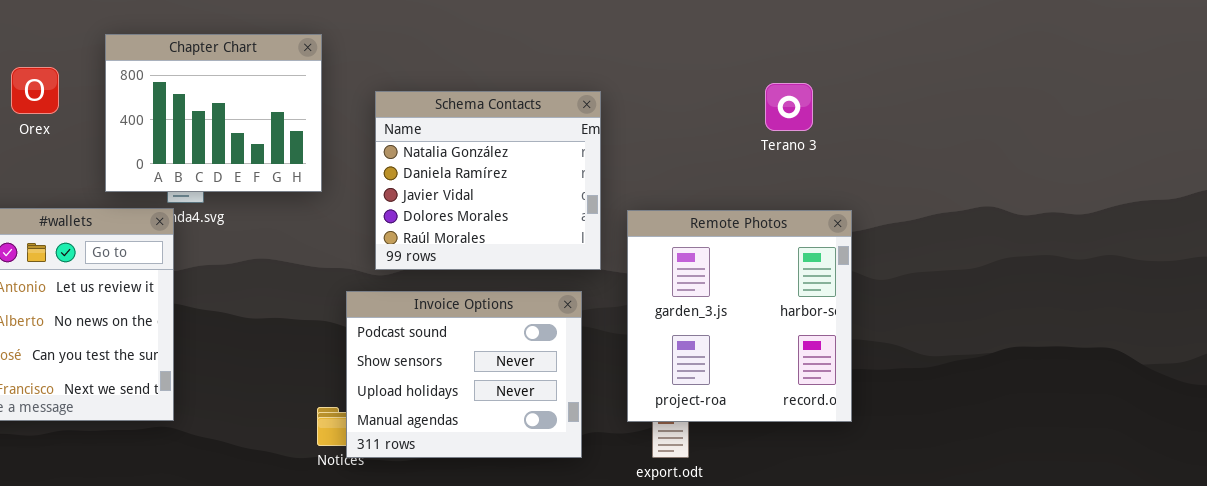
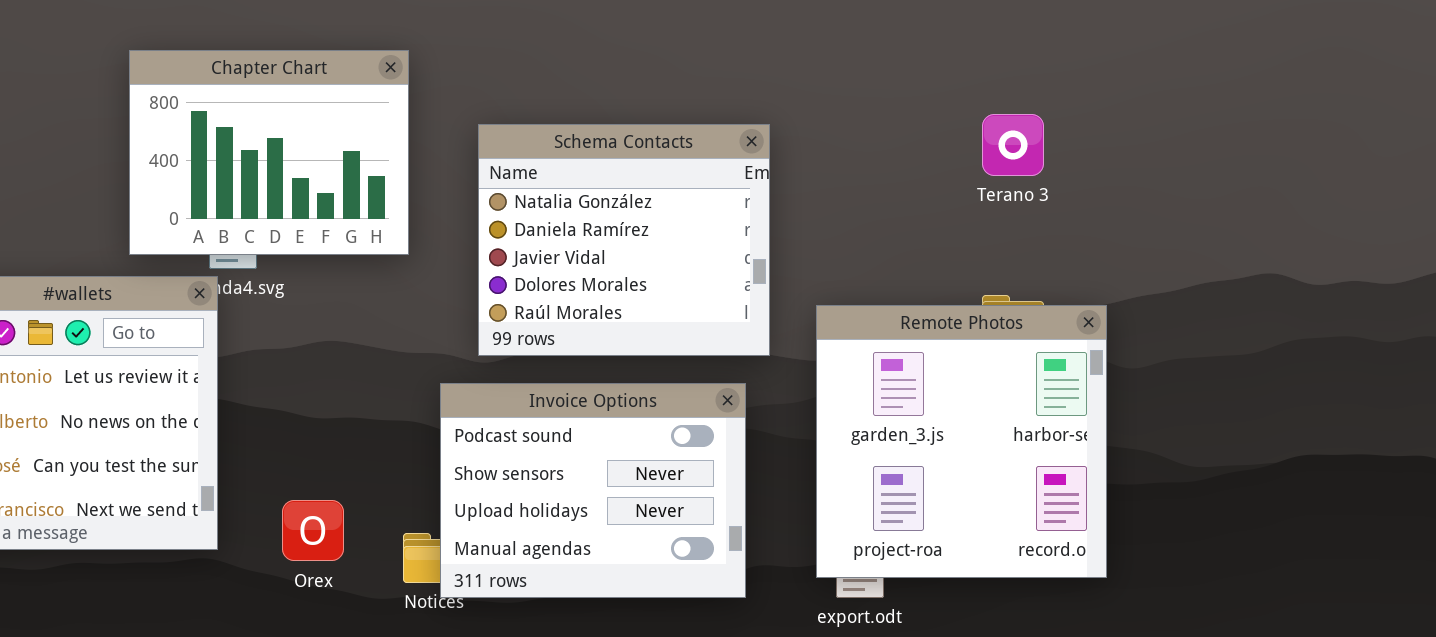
Orex: [11,67,59,114] -> [282,500,344,561], moved
Remote Photos: [627,210,852,422] -> [816,305,1107,578], moved

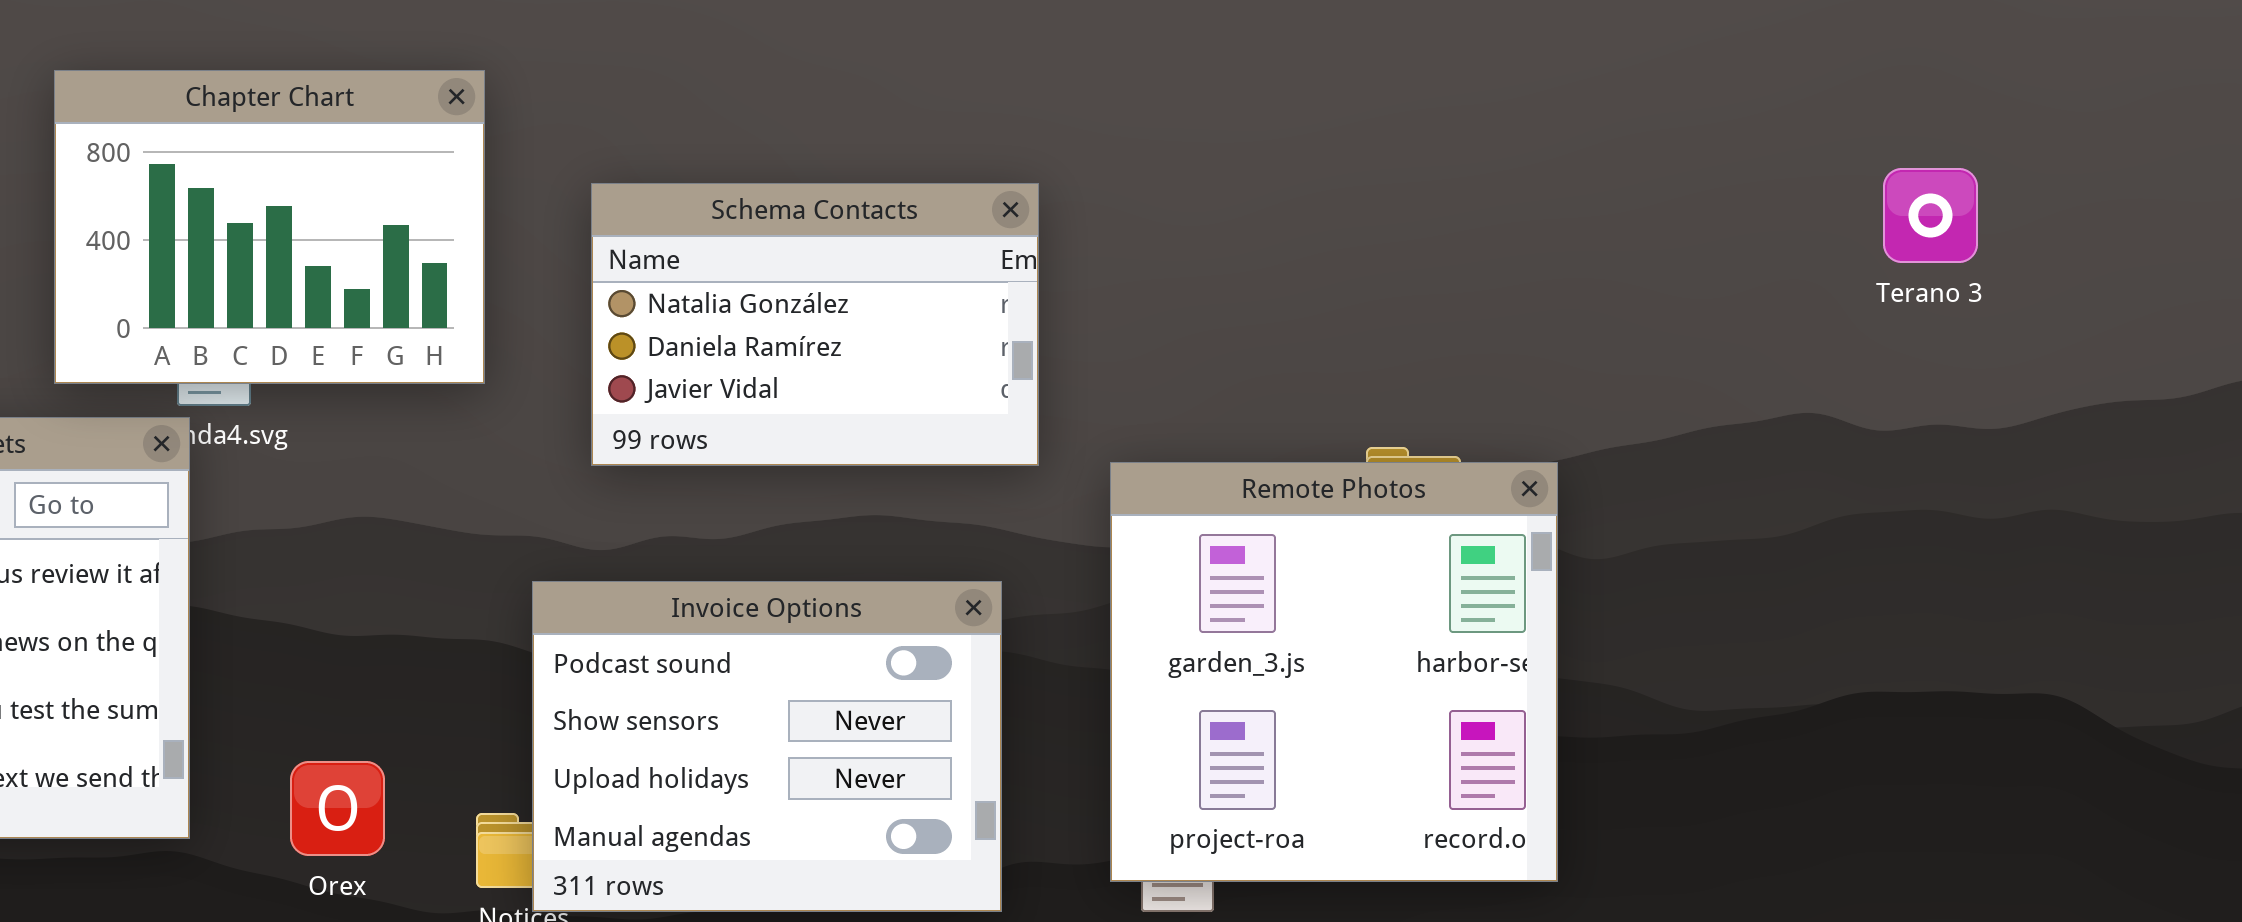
Terano 3: [982,114,1044,176] -> [1883,168,1978,263], moved
Schema Contacts: [478,124,770,356] -> [591,183,1039,466], resized

